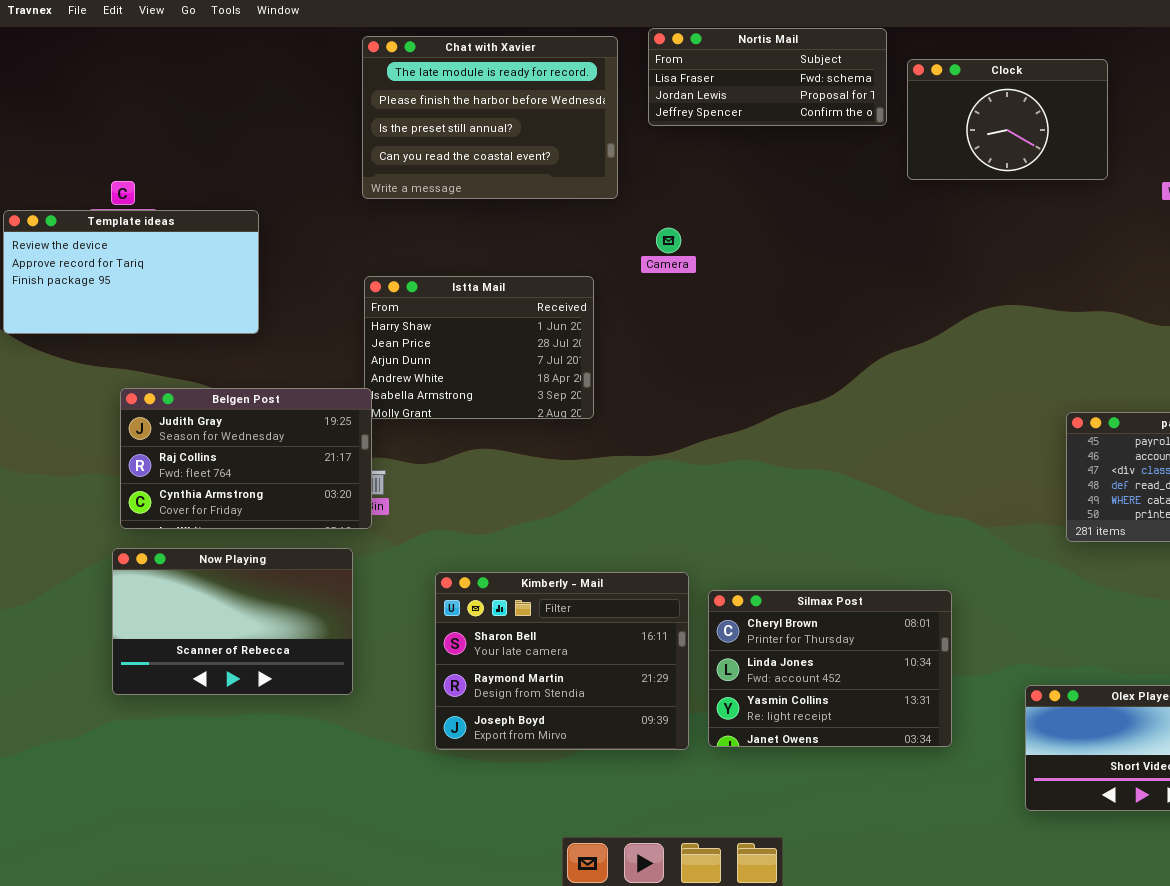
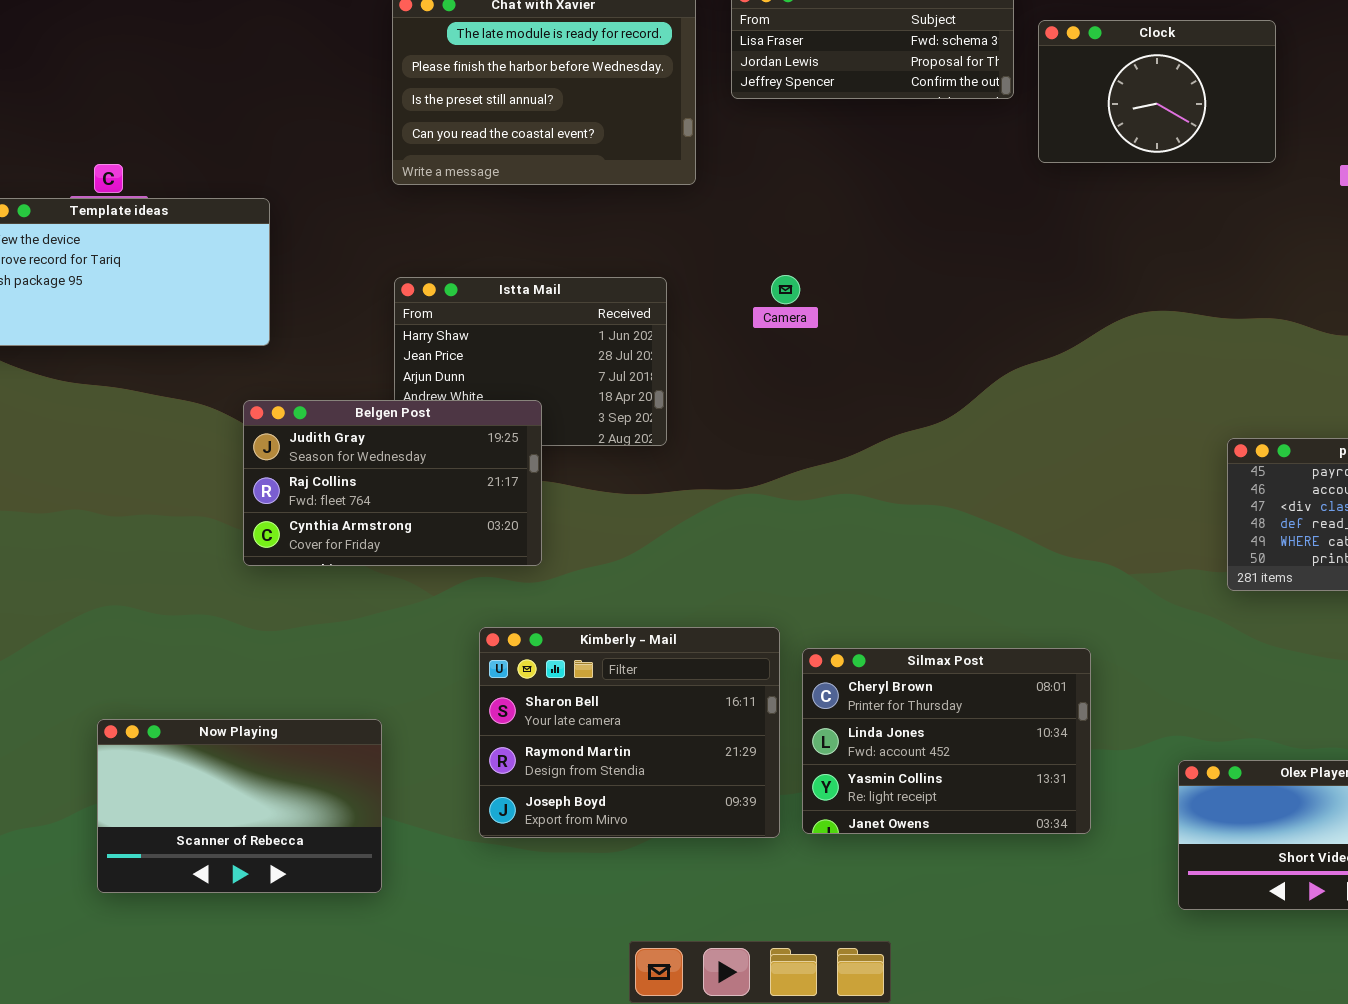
Camera: [656,228,681,253] -> [771,275,800,304], moved
Belgen Post: [120,388,372,529] -> [243,400,542,566], moved
Now Playing: [112,548,353,695] -> [97,719,382,893], moved

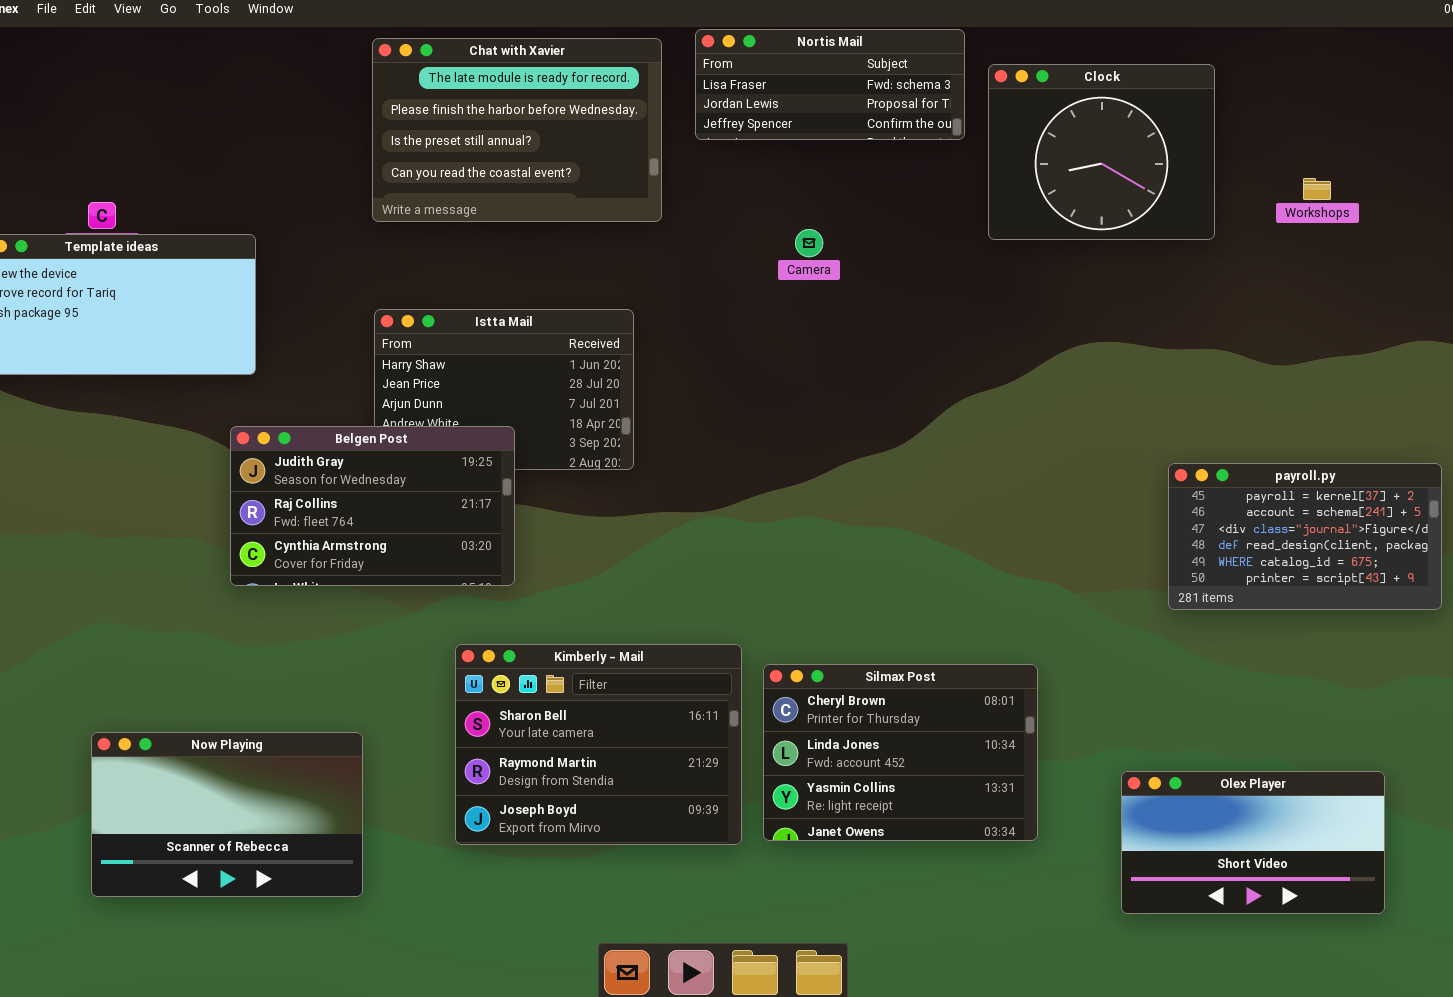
Clock: [1038,20,1276,163] -> [988,64,1215,240], resized
Camera: [771,275,800,304] -> [795,229,823,257], moved

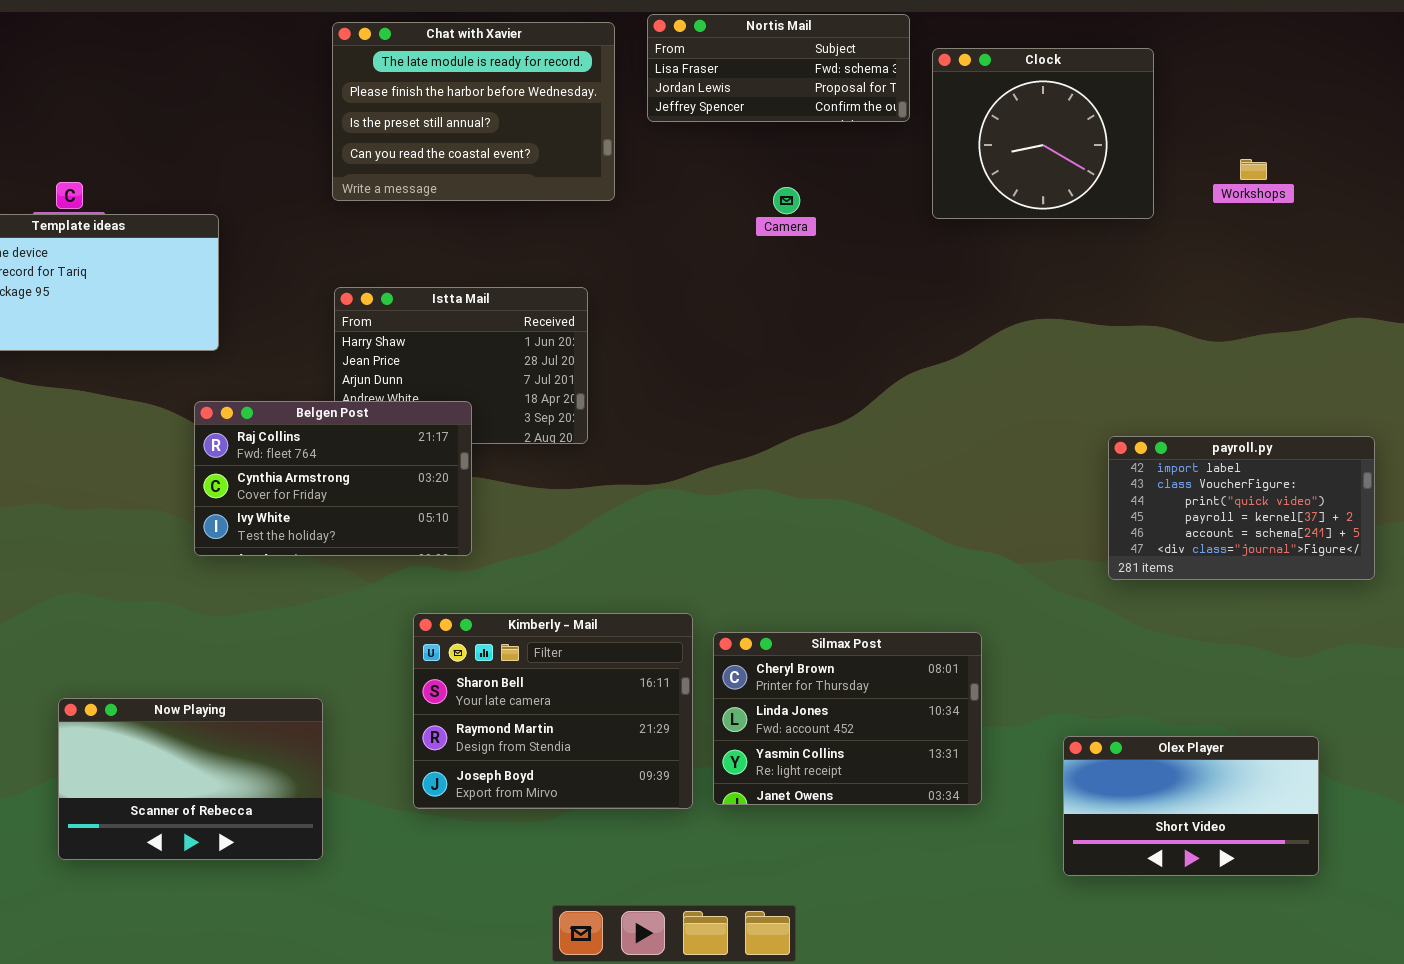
Camera: [795,229,823,257] -> [773,187,800,214], moved
Belgen Post: [230,426,515,586] -> [194,401,472,556], scrolled down 1 row
payroll.py: [1168,463,1442,610] -> [1108,436,1375,580], scrolled up 3 rows

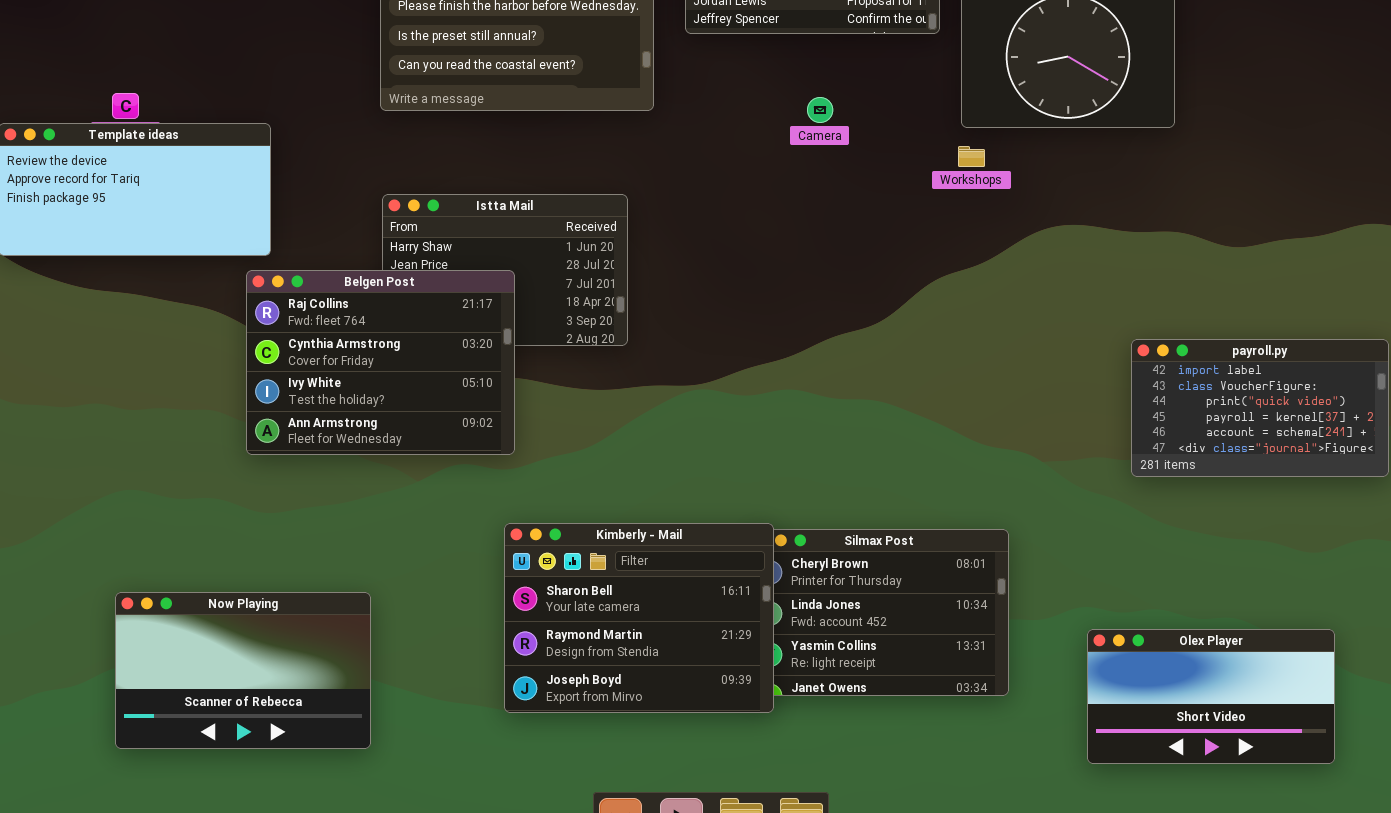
Workshops: [1240,159,1267,180] -> [958,146,985,167], moved
Belgen Post: [194,401,472,556] -> [246,270,515,455], resized
Kimberly - Mail: [413,613,693,809] -> [504,523,774,713], moved

